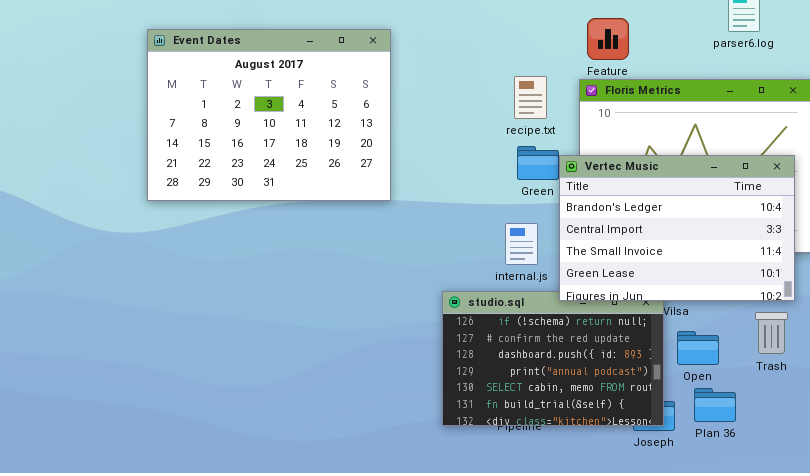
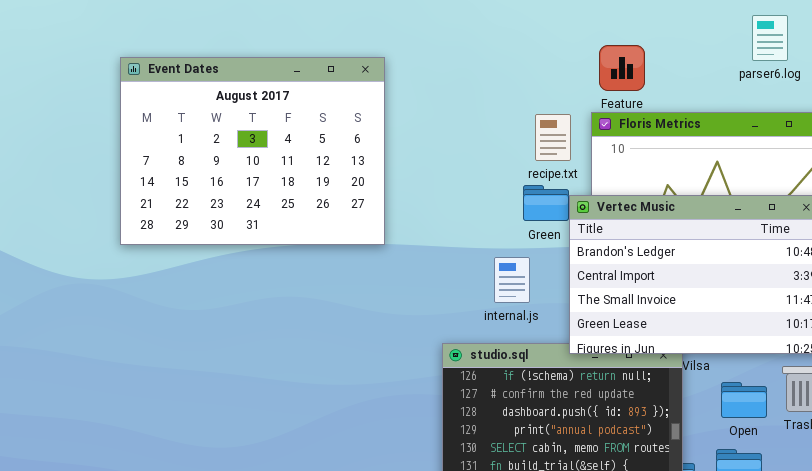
recipe.txt: [514,76,547,119] -> [535,114,571,161], moved
internal.js: [505,223,538,265] -> [494,257,530,303], moved
Open: [677,331,719,365] -> [721,382,767,418], moved

